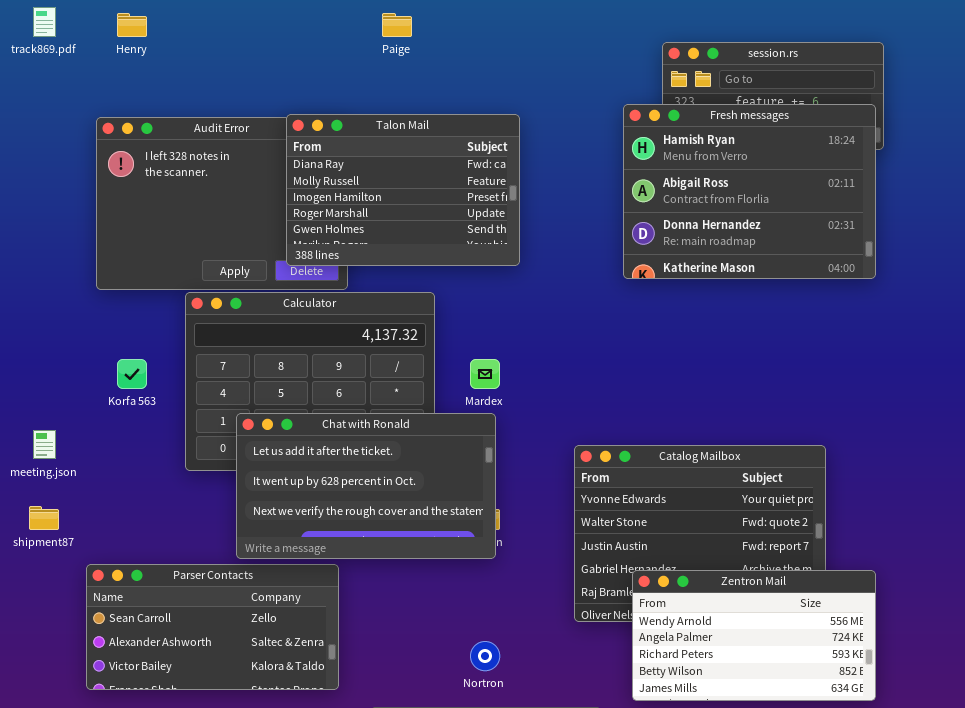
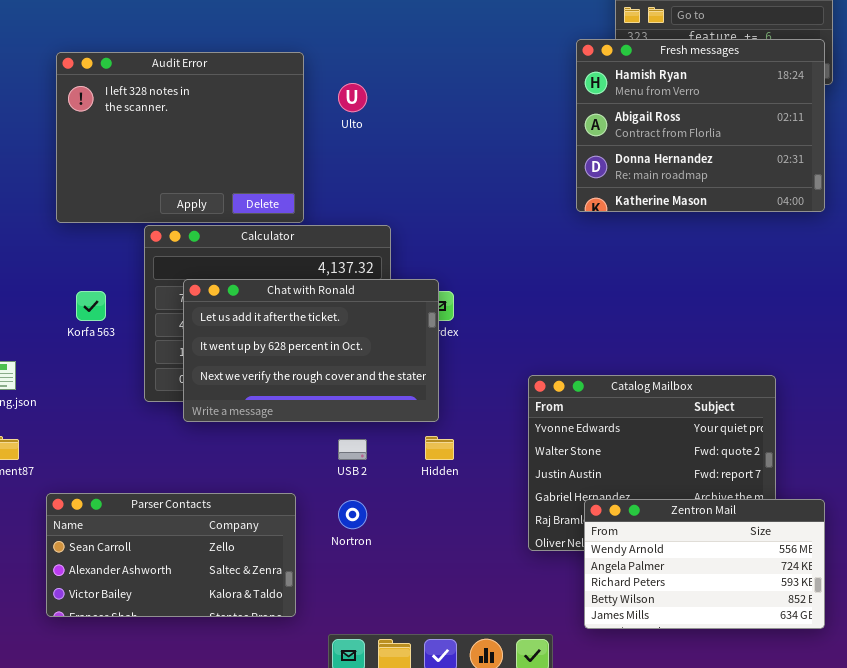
Talon Mail: [286,114,520,266] -> none, closed
Chat with Ronald: [236,413,496,559] -> [183,279,439,422], moved
Nortron: [470,641,500,671] -> [338,500,367,529], moved

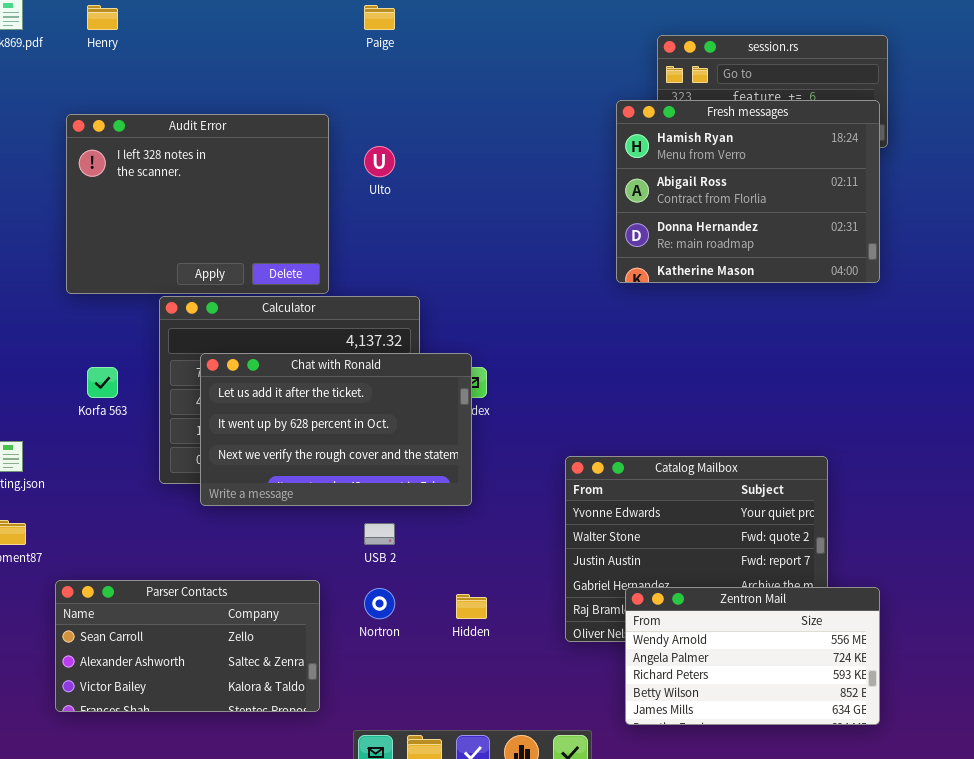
Hidden: [425,436,454,460] -> [456,594,487,619], moved

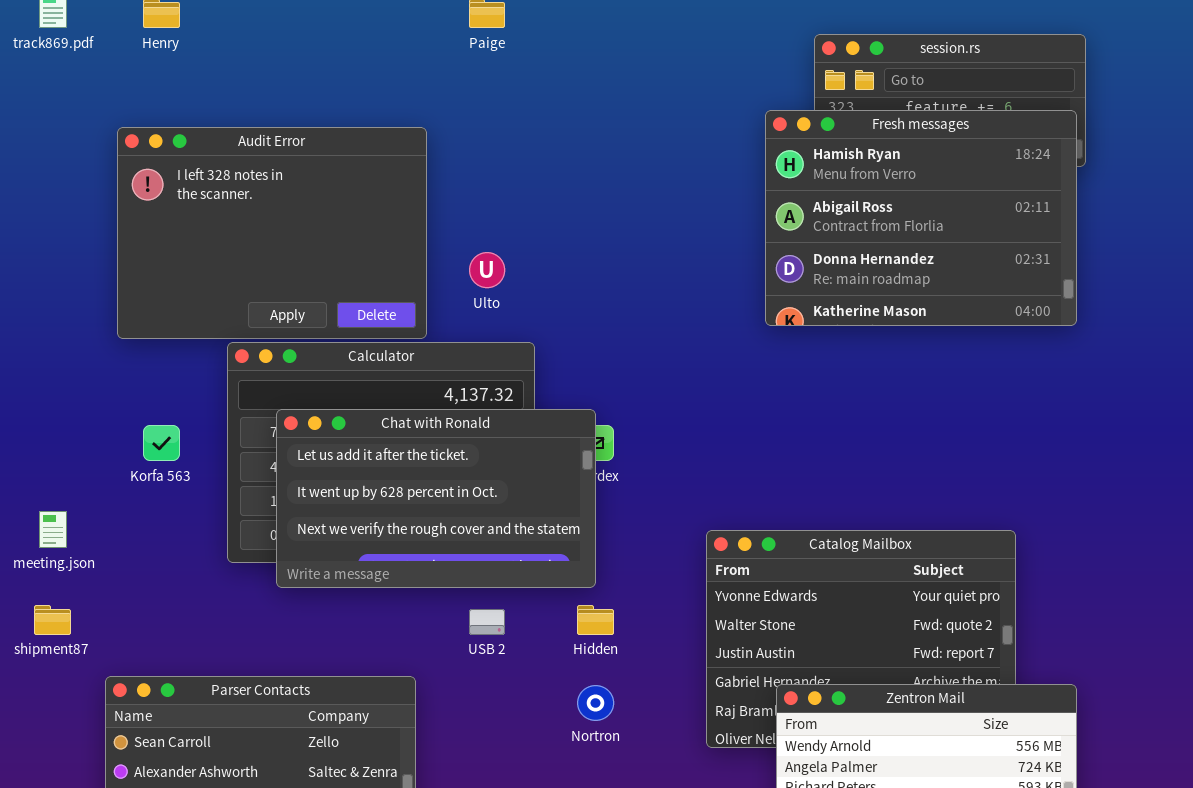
Ulto: [364,146,395,177] -> [469,252,505,288], moved
Nortron: [364,588,395,619] -> [577,685,614,721], moved
Hidden: [456,594,487,619] -> [577,605,614,635], moved

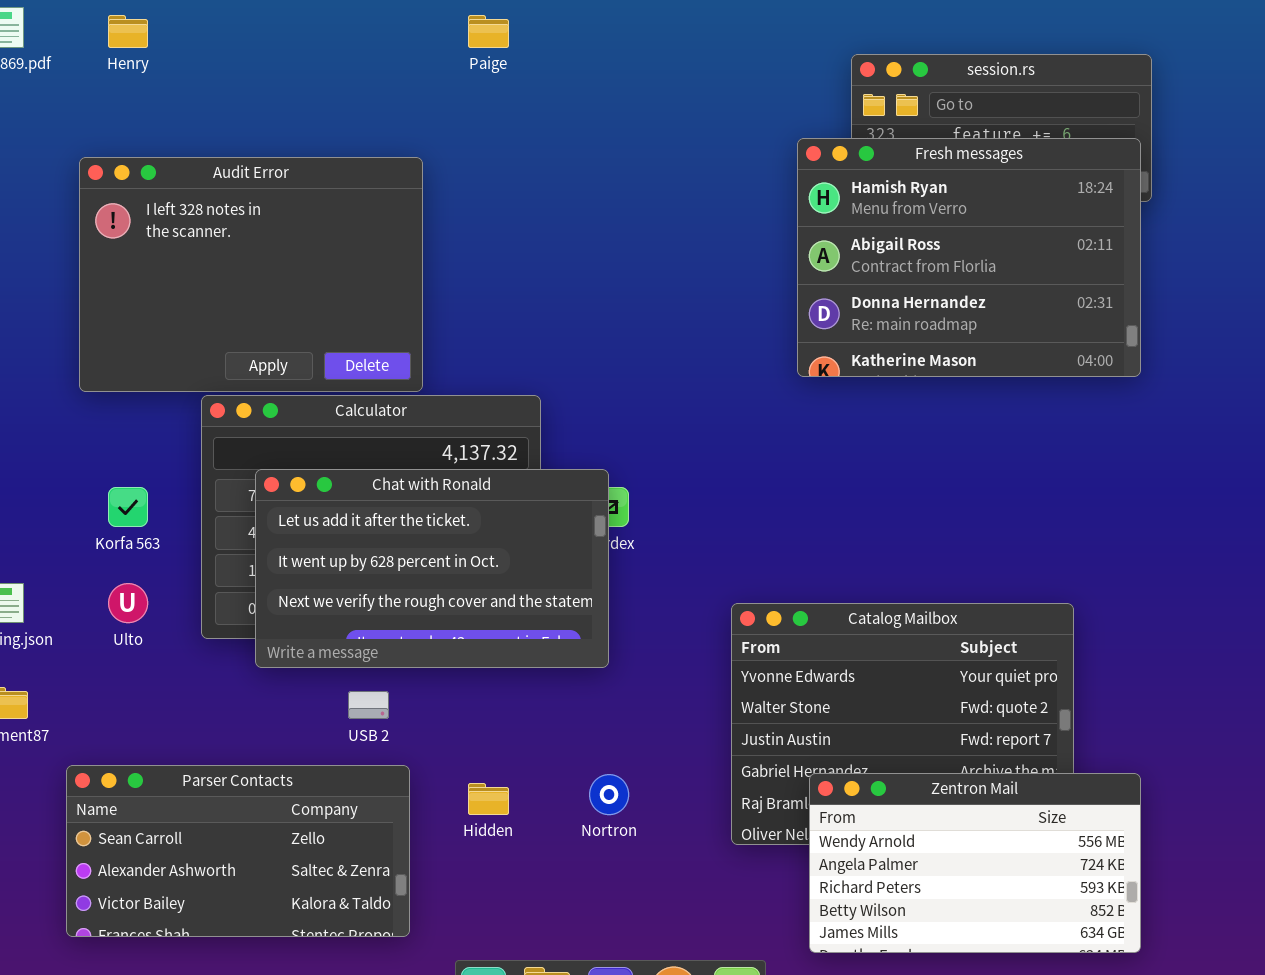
Ulto: [469,252,505,288] -> [108,583,148,623], moved
Hidden: [577,605,614,635] -> [468,783,509,815], moved
USB 2: [469,609,505,635] -> [348,691,389,719], moved

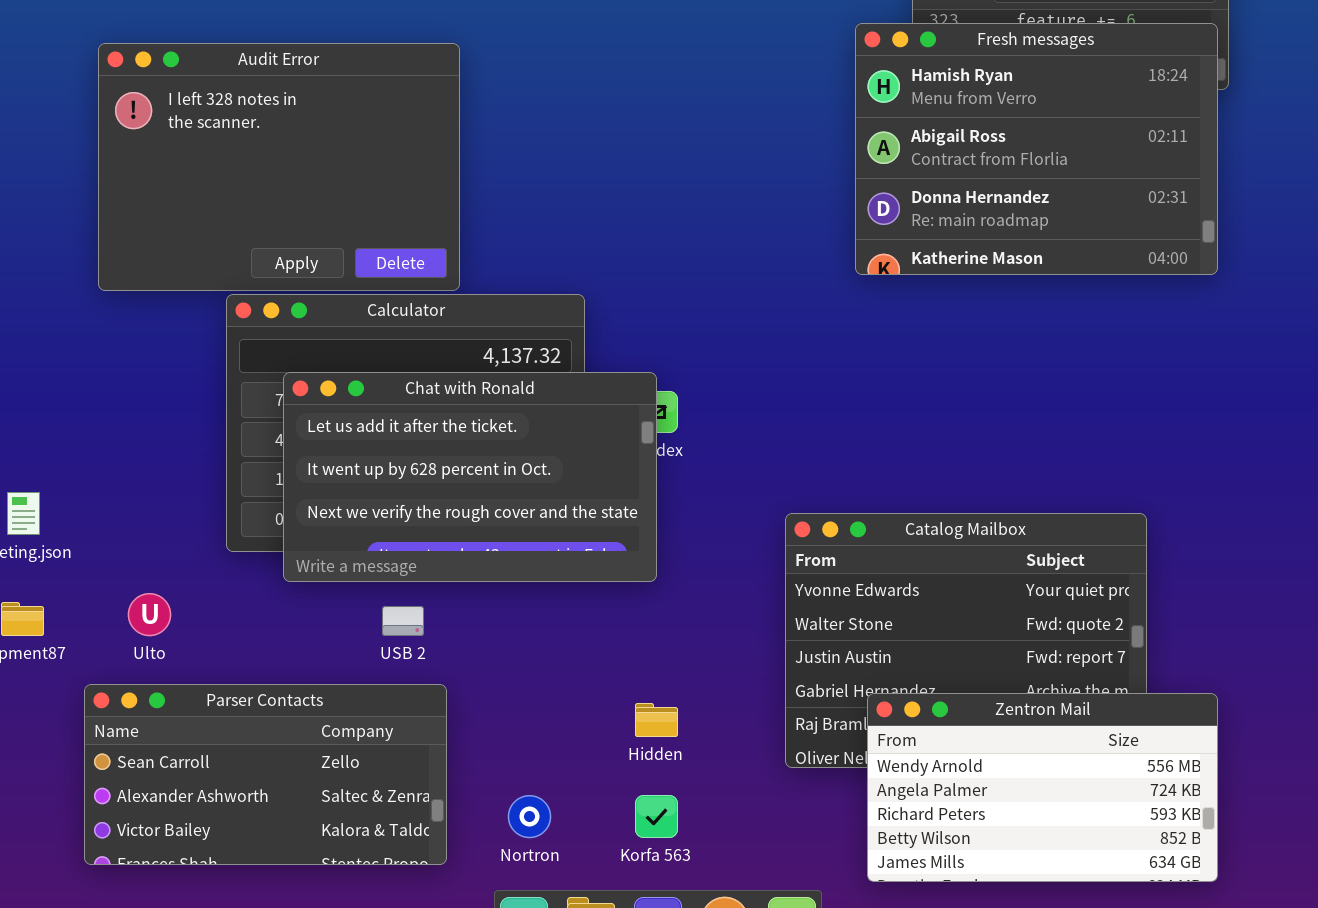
Korfa 563: [108,487,148,527] -> [635,795,678,838], moved
Ulto: [108,583,148,623] -> [128,593,171,636], moved
Nortron: [589,774,629,815] -> [508,795,551,838], moved
Hidden: [468,783,509,815] -> [635,703,678,737], moved

